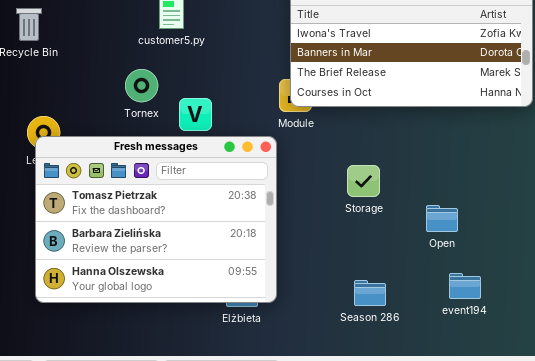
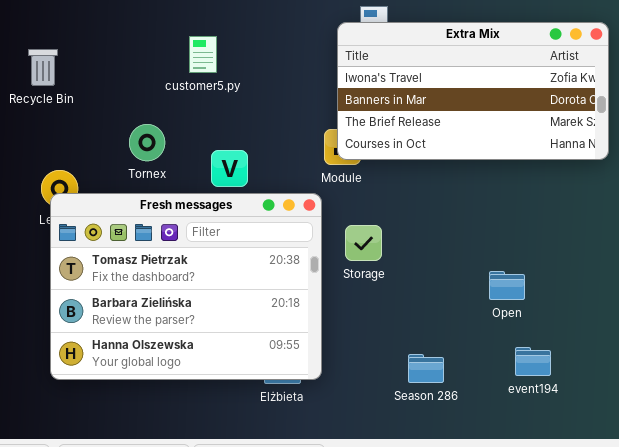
Tornex: [125,69,158,102] -> [129,124,165,161], moved
Storage: [347,165,380,197] -> [345,225,382,261], moved

